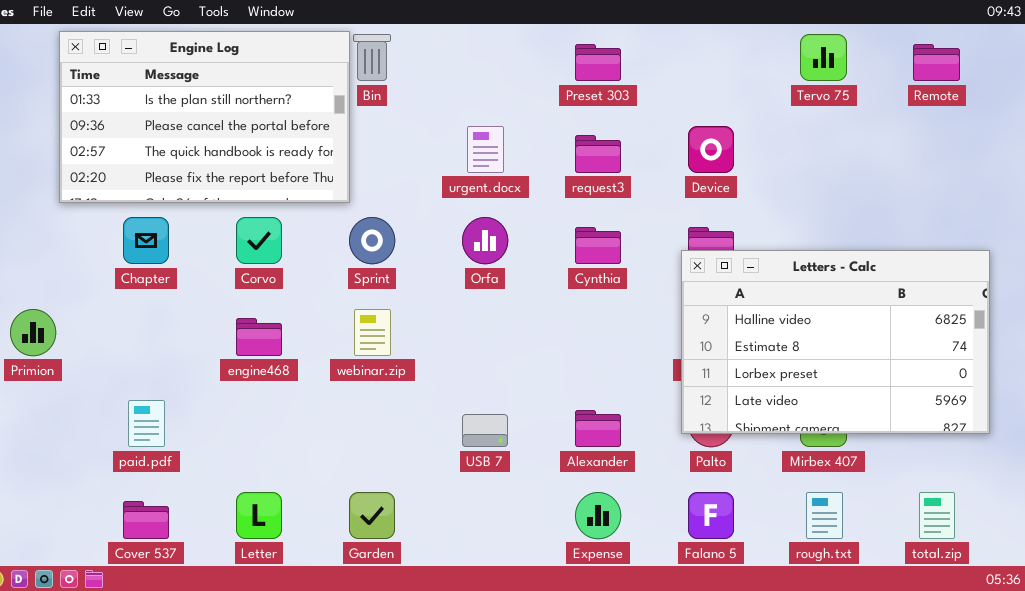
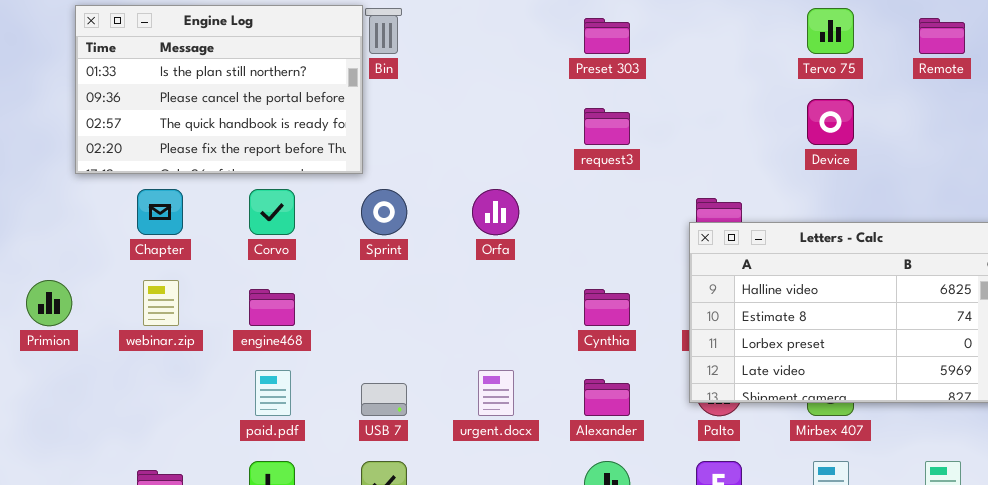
urgent.docx: [467,126,504,173] -> [478,370,514,416], moved
Device: [688,126,734,173] -> [807,99,854,145], moved
Cynthia: [575,227,621,264] -> [584,289,630,326], moved
webinar.zip: [354,309,391,356] -> [143,280,179,326], moved
paid.pdf: [128,400,165,447] -> [255,370,291,416], moved
USB 7: [462,414,508,447] -> [361,383,407,416], moved

